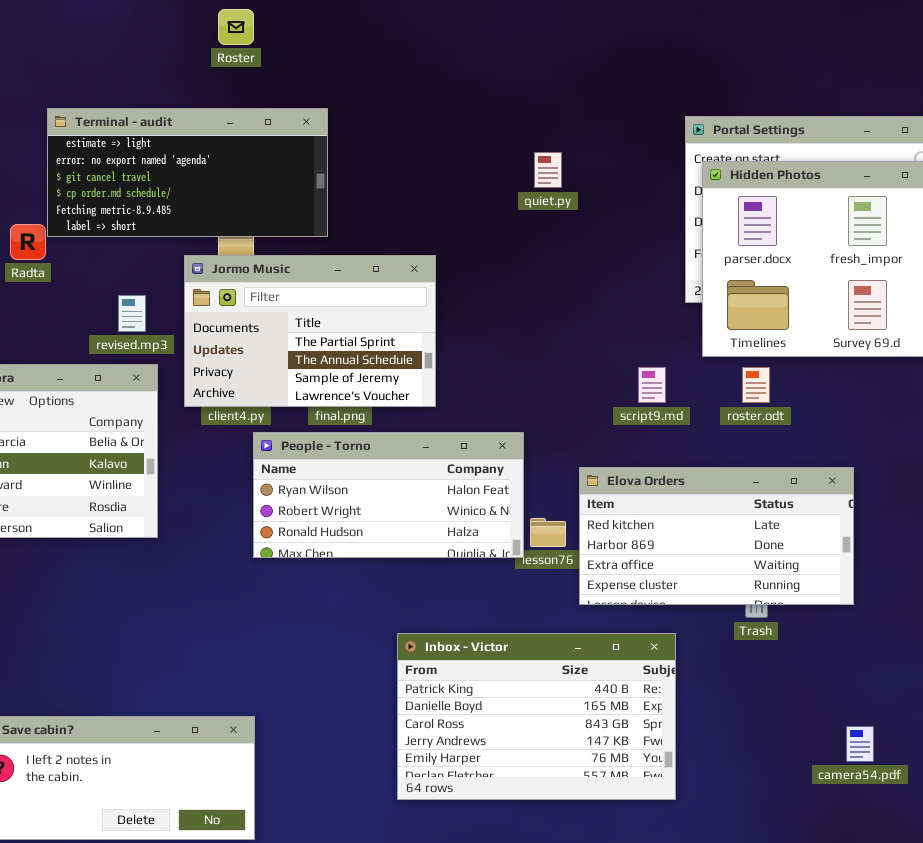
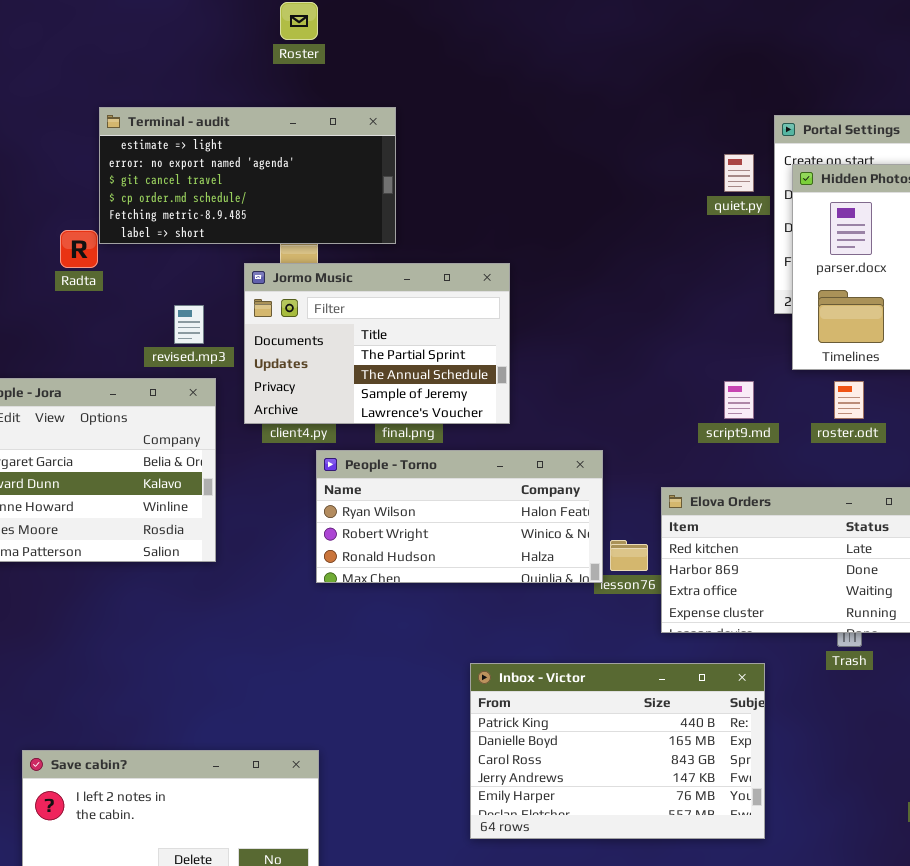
quiet.py: [534,152,562,188] -> [724,154,754,192], moved

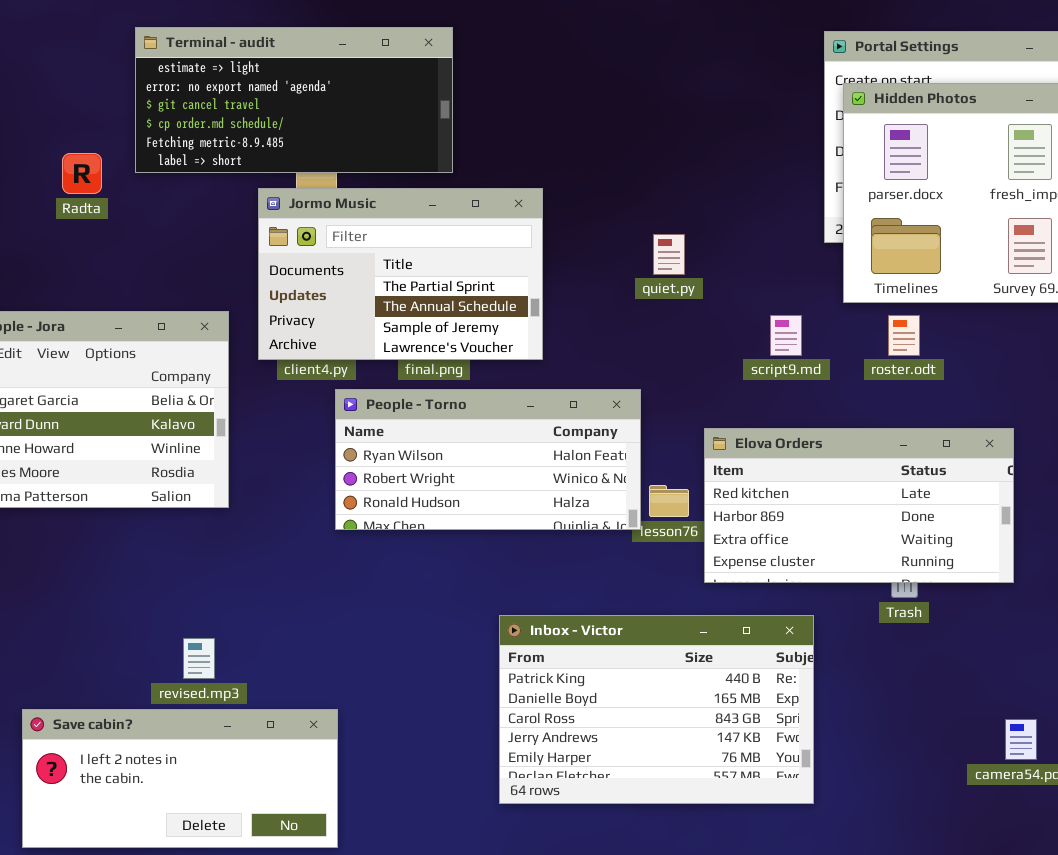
Terminal - audit: [99,107,396,244] -> [135,27,453,173], moved
quiet.py: [724,154,754,192] -> [653,234,685,275], moved
revised.mp3: [174,305,204,344] -> [183,638,215,679], moved

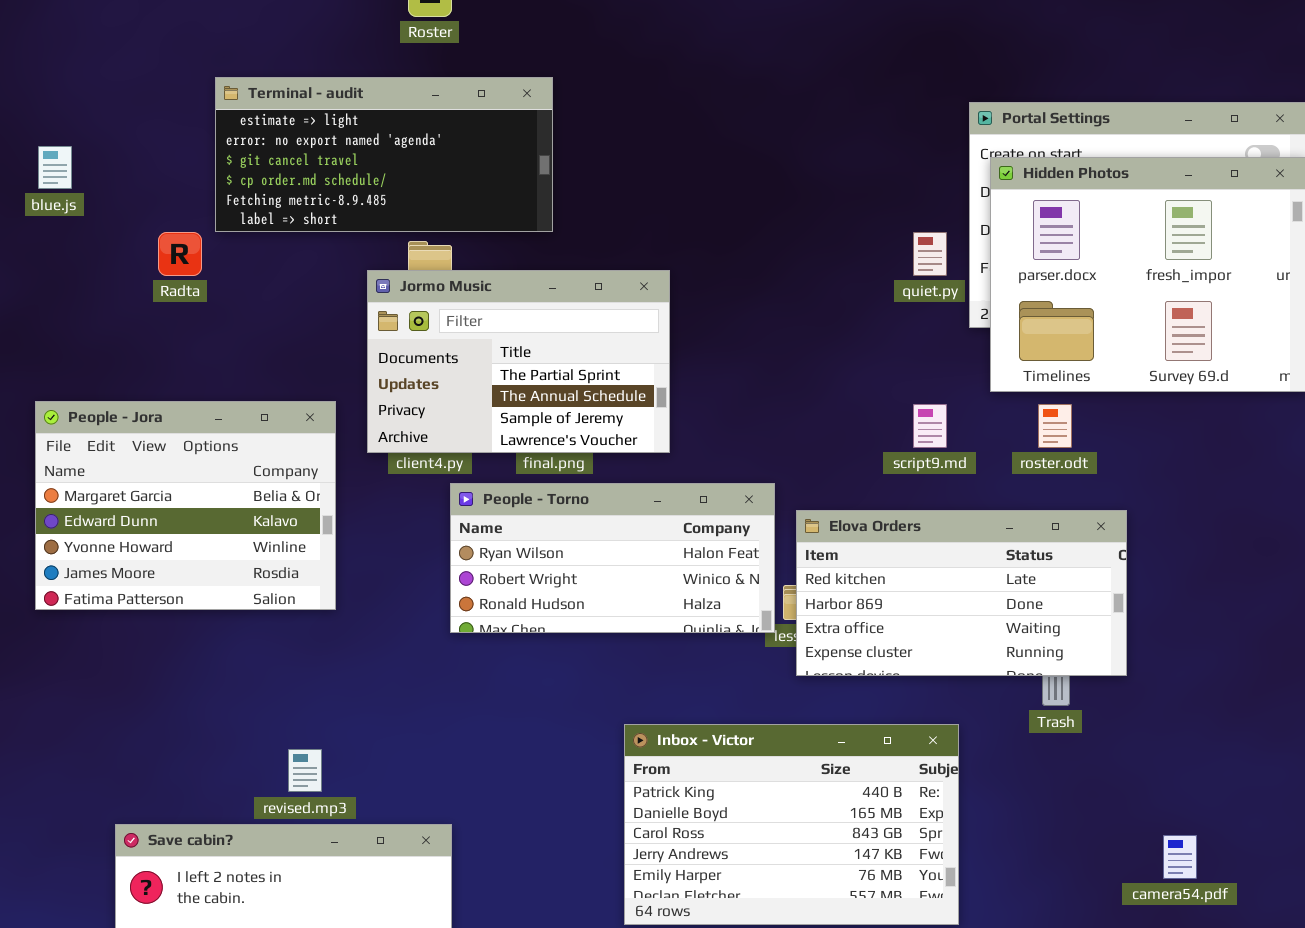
Terminal - audit: [135,27,453,173] -> [215,77,553,232], moved
quiet.py: [653,234,685,275] -> [913,232,947,276], moved
Elova Orders: [704,428,1014,583] -> [796,510,1127,676], moved

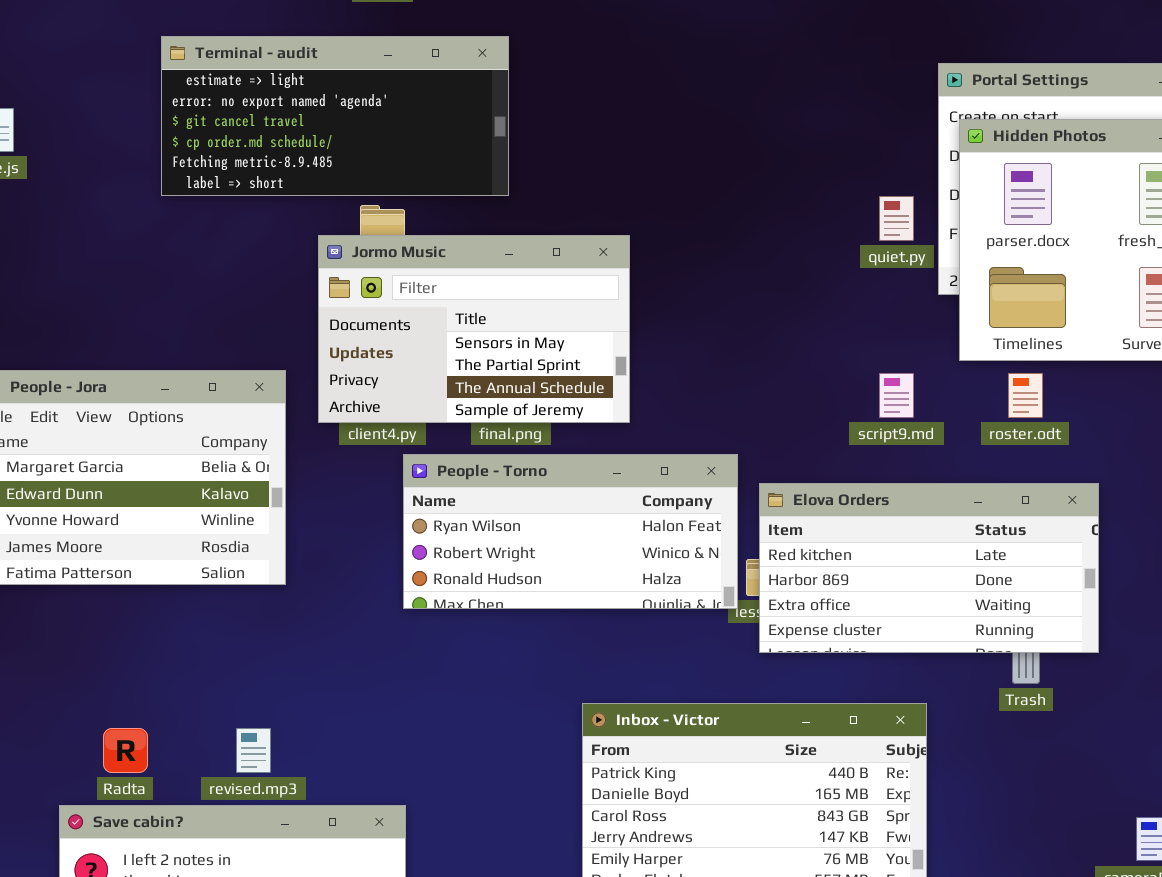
Radta: [158,232,202,276] -> [103,728,148,773], moved
Jormo Music: [367,270,670,453] -> [318,235,630,423], scrolled up 1 row

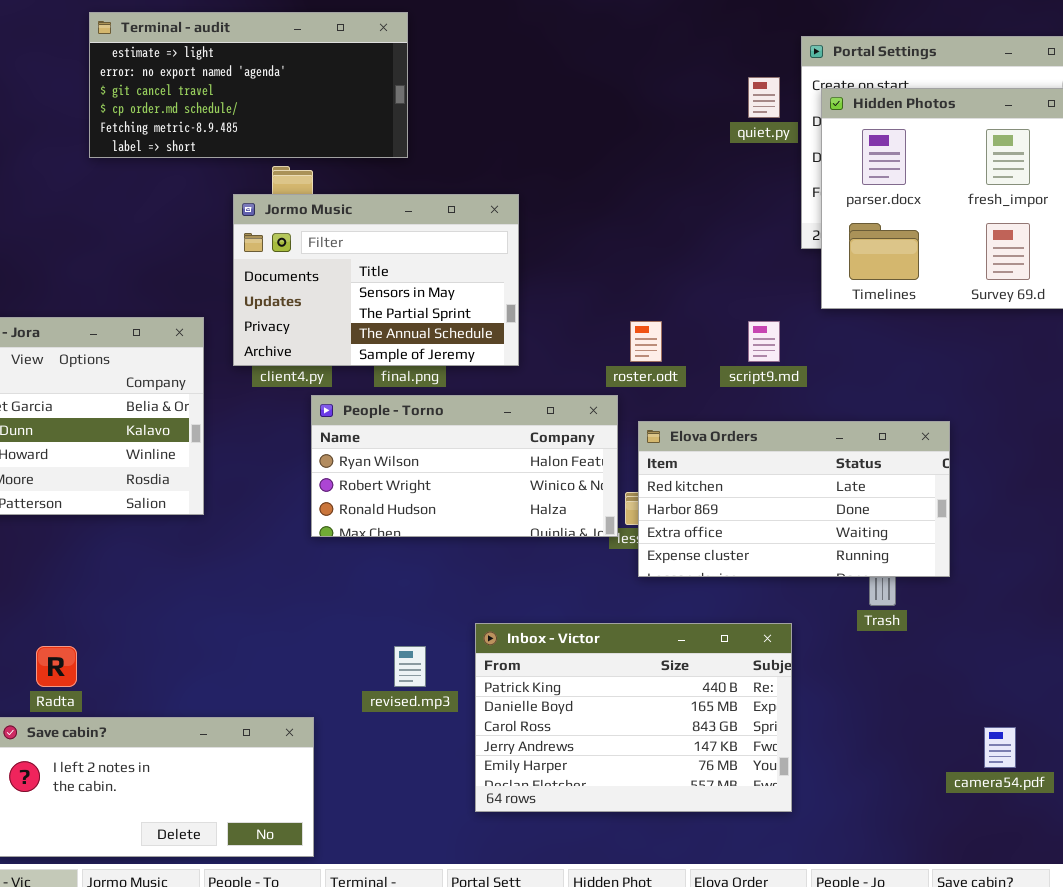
quiet.py: [879,196,914,241] -> [748,77,780,118], moved
roster.odt: [1008,373,1043,418] -> [630,321,662,362], moved
revised.mp3: [236,728,271,773] -> [394,646,426,687], moved

